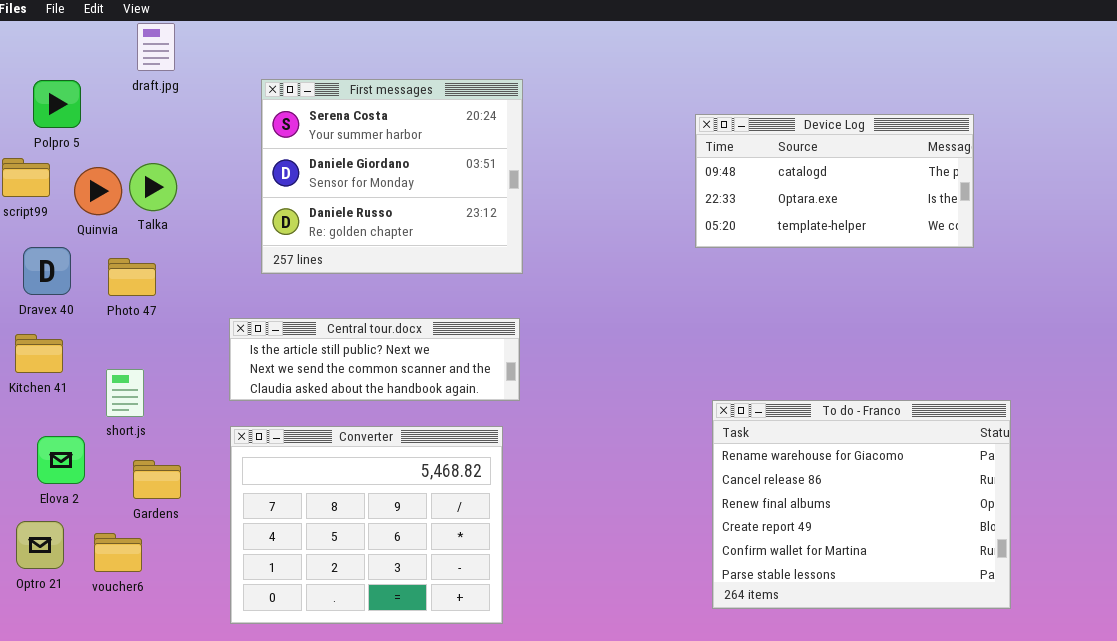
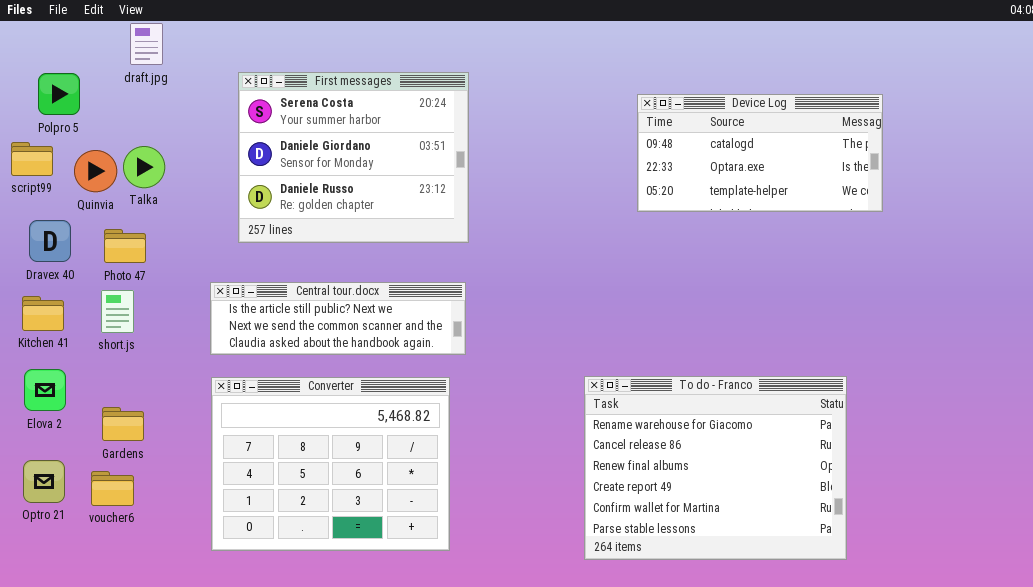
Device Log: [695,114,974,248] -> [637,94,883,212], moved
short.js: [106,369,144,417] -> [101,290,134,333], moved
To do - Franco: [712,400,1011,609] -> [584,376,847,560], moved
Elova 2: [37,436,85,484] -> [24,369,66,411], moved
Gardens: [133,460,181,499] -> [102,407,144,441], moved

